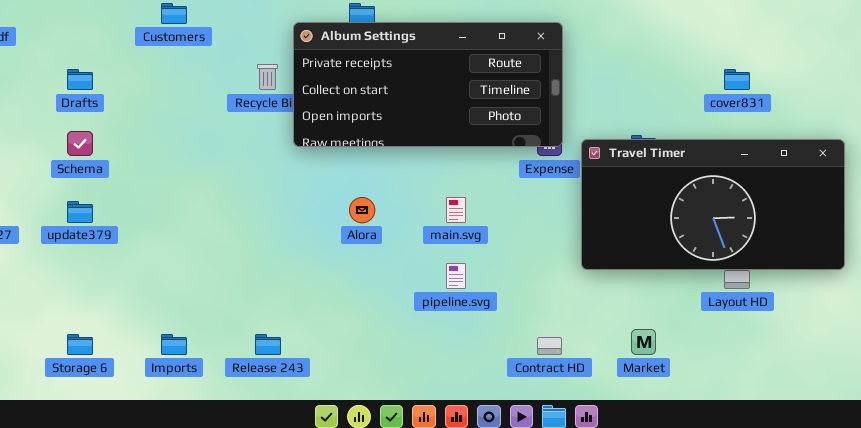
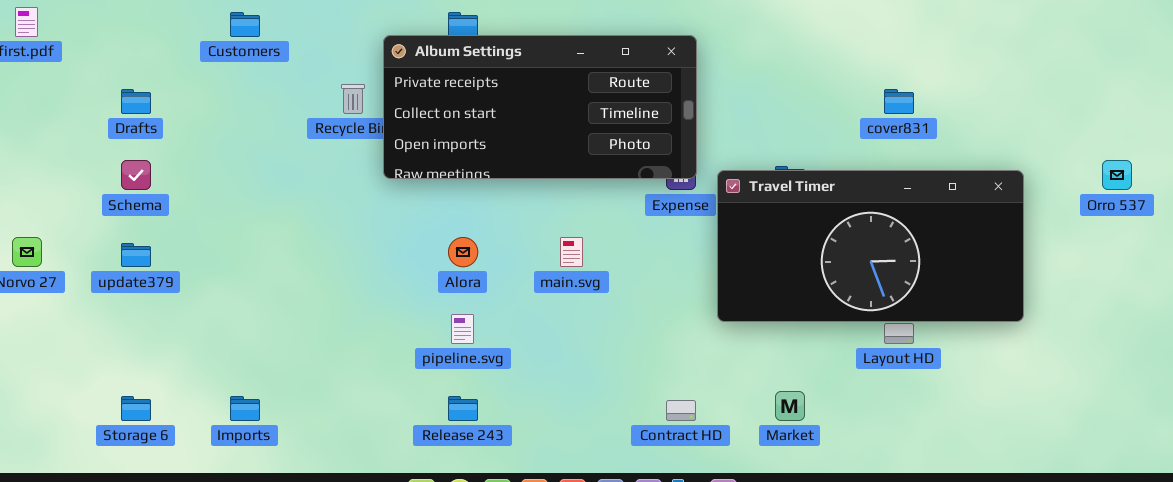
pipeline.svg: [446,263,466,289] -> [451,314,474,344], moved
Release 243: [255,334,281,355] -> [448,396,478,421], moved

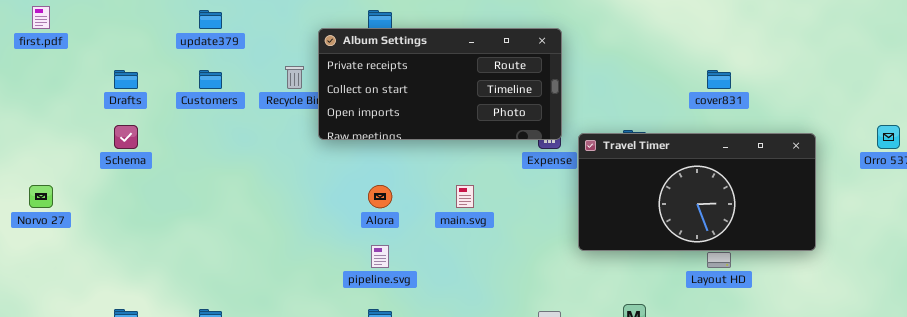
Customers: [230,12,260,37] -> [199,70,222,89], moved
update379: [121,243,151,267] -> [199,10,222,29], moved

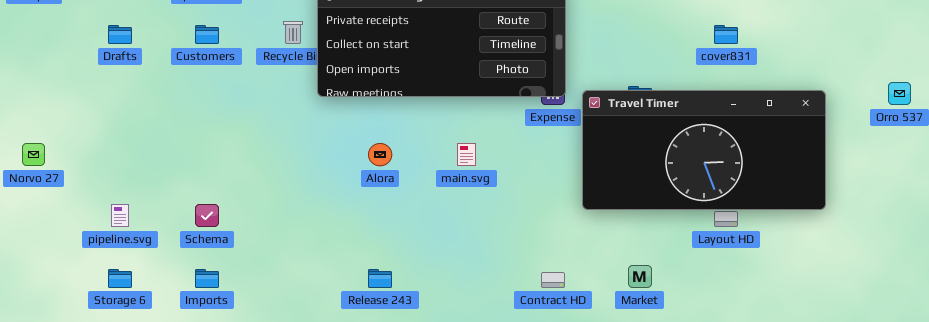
Schema: [114,125,138,149] -> [195,204,219,227], moved
pipeline.svg: [371,245,389,268] -> [111,204,129,227], moved

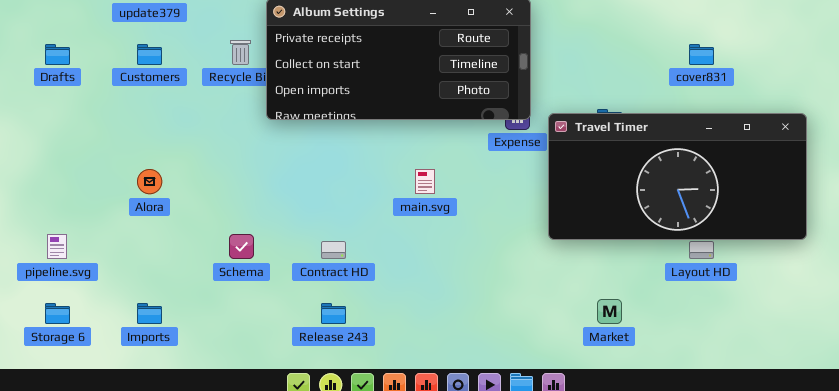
Alora: [368,143,392,166] -> [137,169,162,194], moved
Schema: [195,204,219,227] -> [229,234,254,259], moved
Contract HD: [541,272,565,288] -> [321,241,346,259], moved

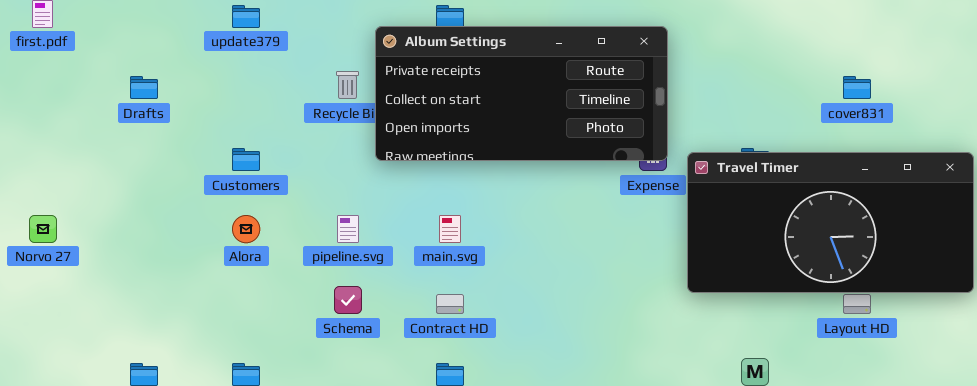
Customers: [137,44,162,65] -> [232,148,260,171], moved
main.svg: [415,169,435,194] -> [439,215,461,243], moved
pipeline.svg: [47,234,67,259] -> [337,215,359,243], moved

